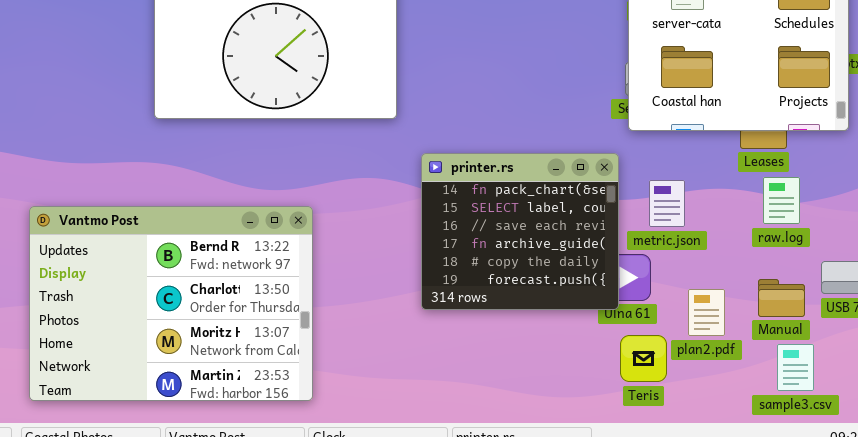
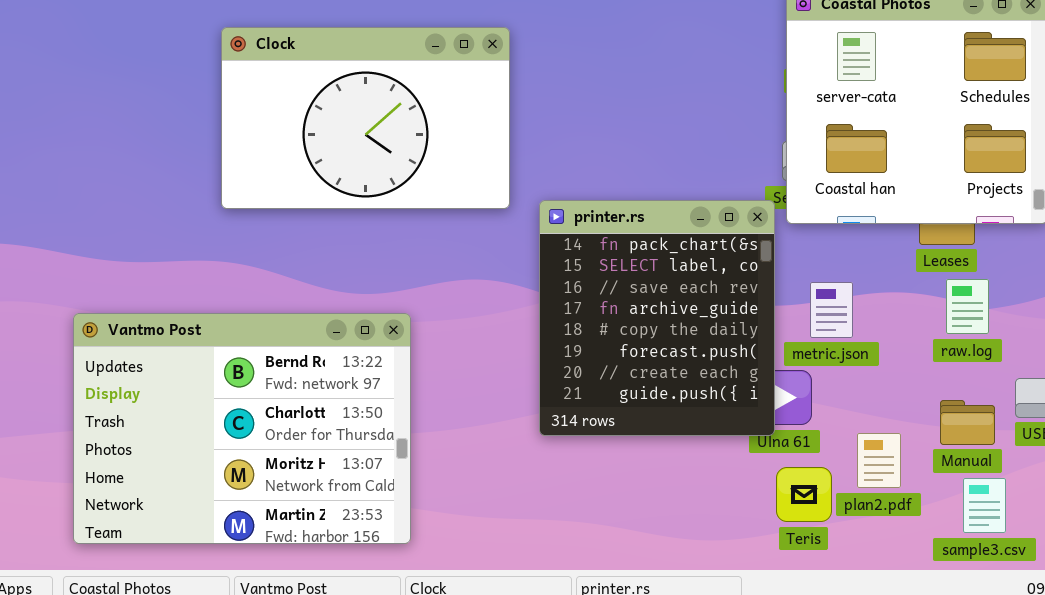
printer.rs: [421,153,619,310] -> [539,200,775,436], resized
plan2.pdf: [688,289,725,336] -> [857,433,901,488], moved

